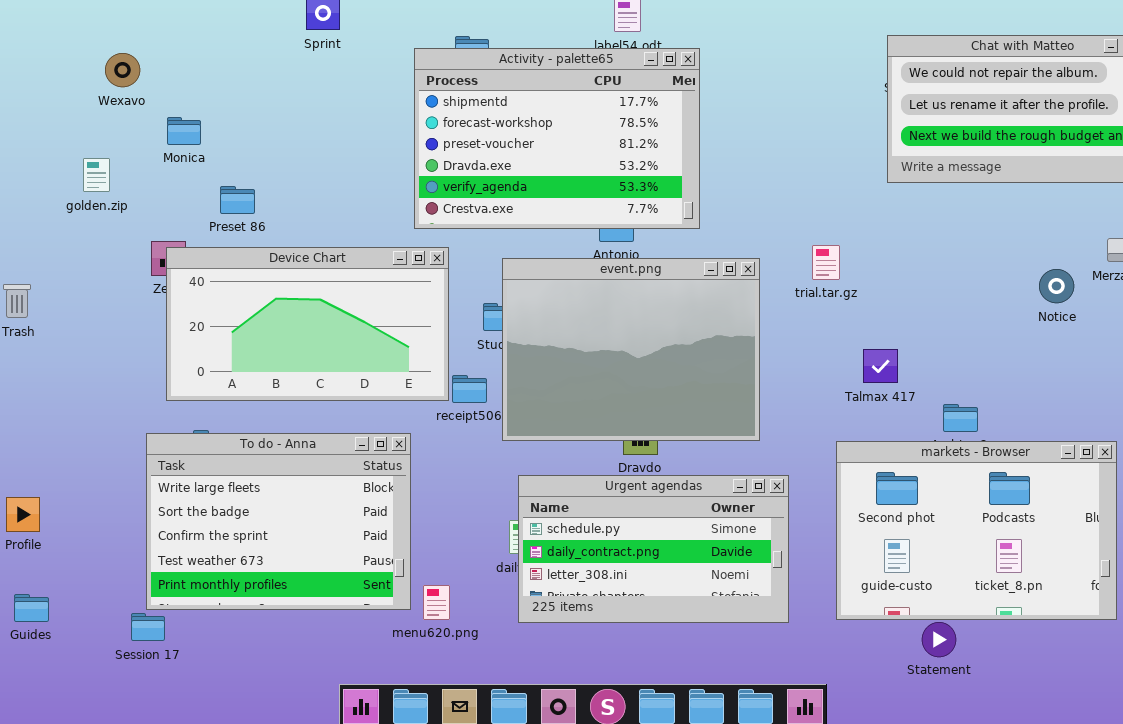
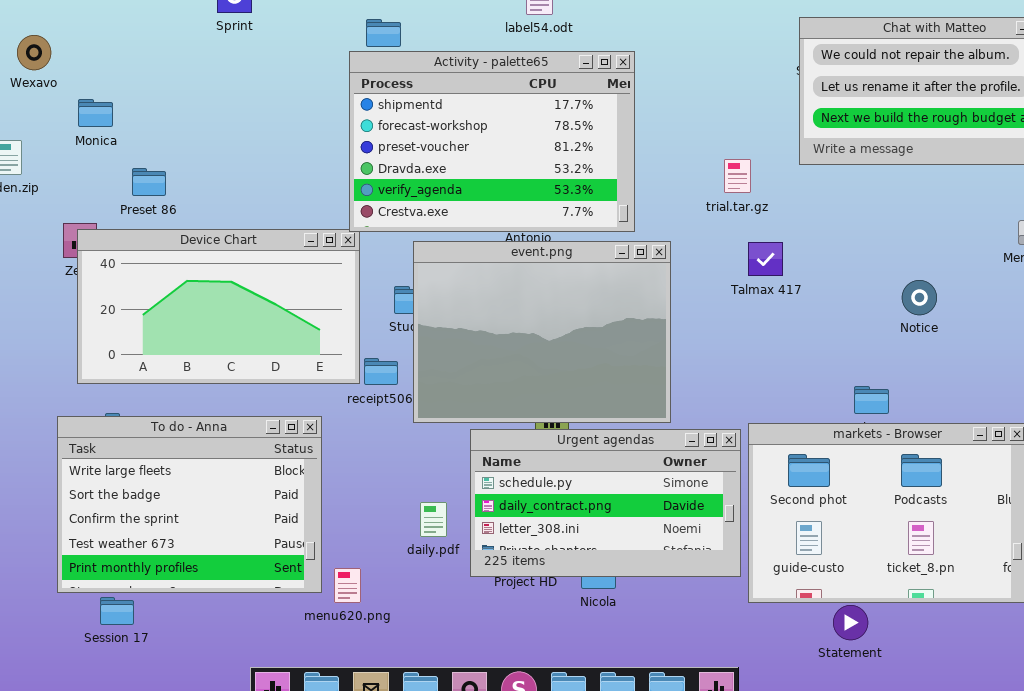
Activity - palette65: [414,48,700,229] -> [349,51,635,232], moved
trial.tar.gz: [812,245,840,280] -> [724,159,751,193], moved
Notice: [1039,269,1074,303] -> [902,280,937,315], moved
Talmax 417: [863,349,898,383] -> [748,242,783,276], moved
Urgent agendas: [518,475,789,623] -> [470,429,741,577], moved
Session 17: [131,613,165,641] -> [100,597,134,625], moved

